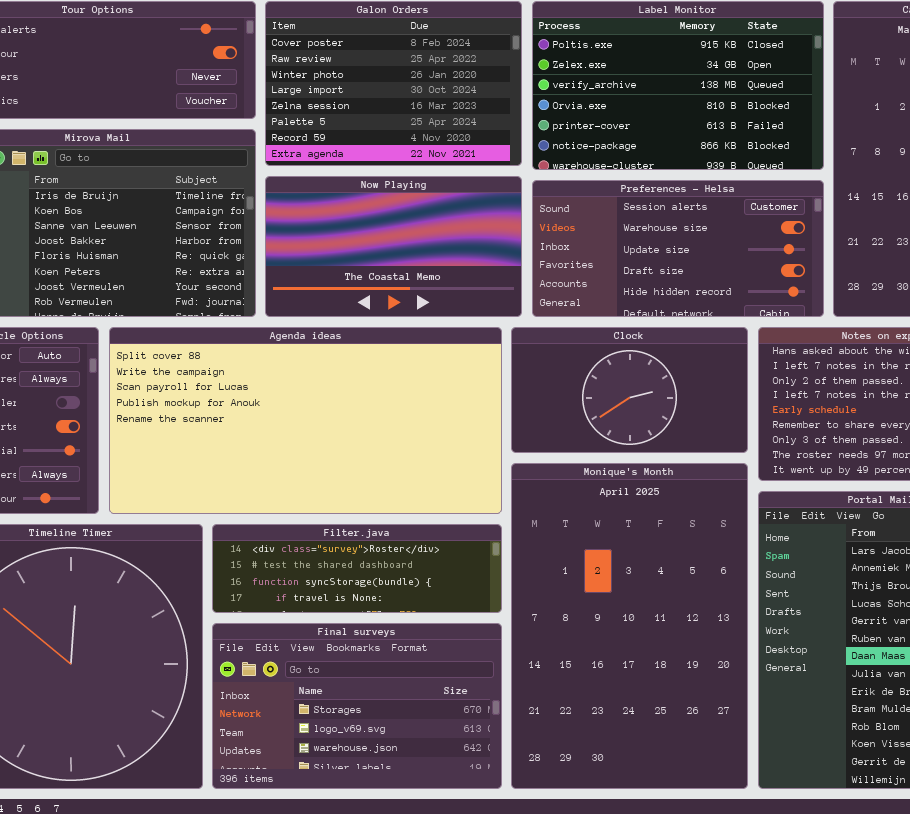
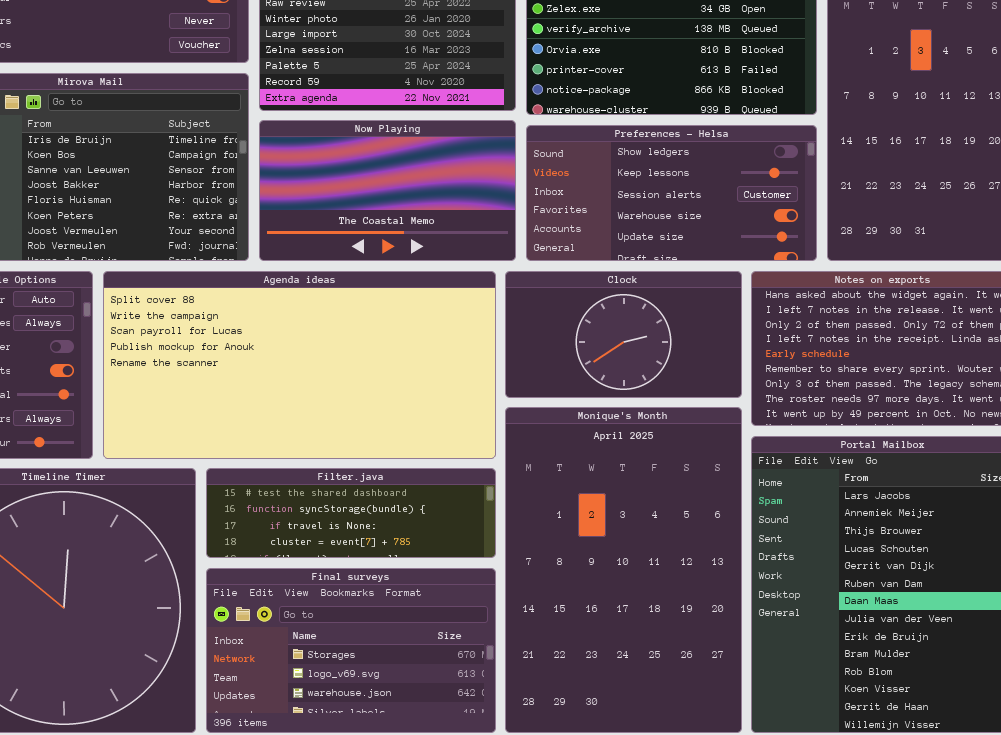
Preferences - Helsa: [532,180,824,317] -> [526,125,817,261], scrolled up 2 rows
Filter.java: [212,524,502,613] -> [206,468,496,558], scrolled down 1 row

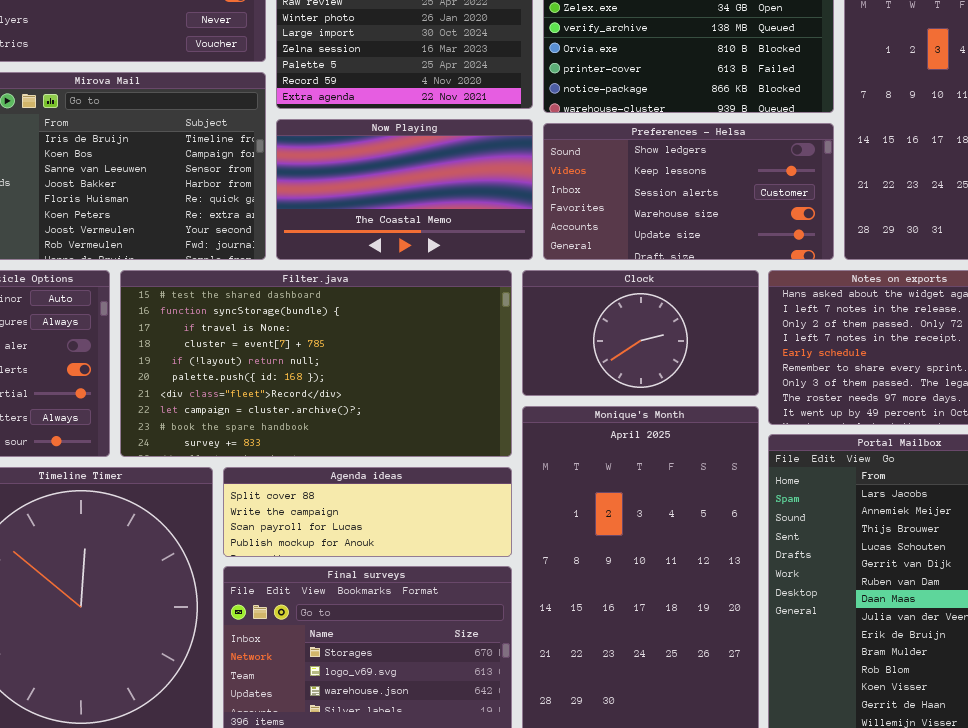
Agenda ideas: [103,271,496,459] -> [223,467,512,557], moved, resized
Filter.java: [206,468,496,558] -> [120,270,512,457], moved, resized

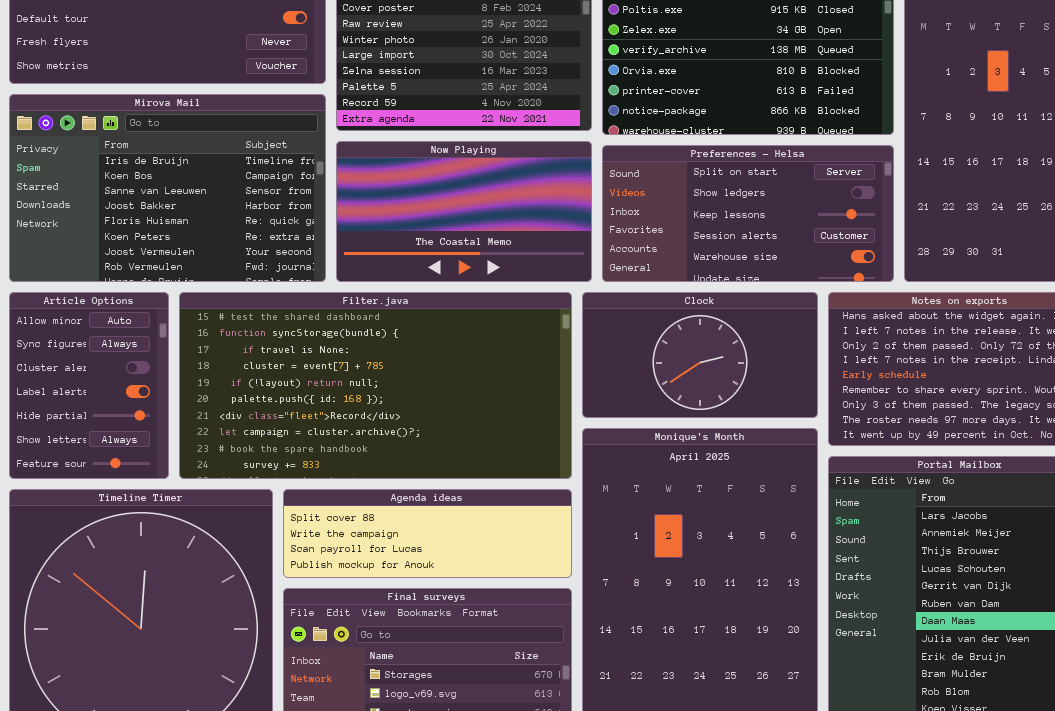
Preferences - Helsa: [543,123,834,260] -> [602,145,894,282], scrolled up 1 row

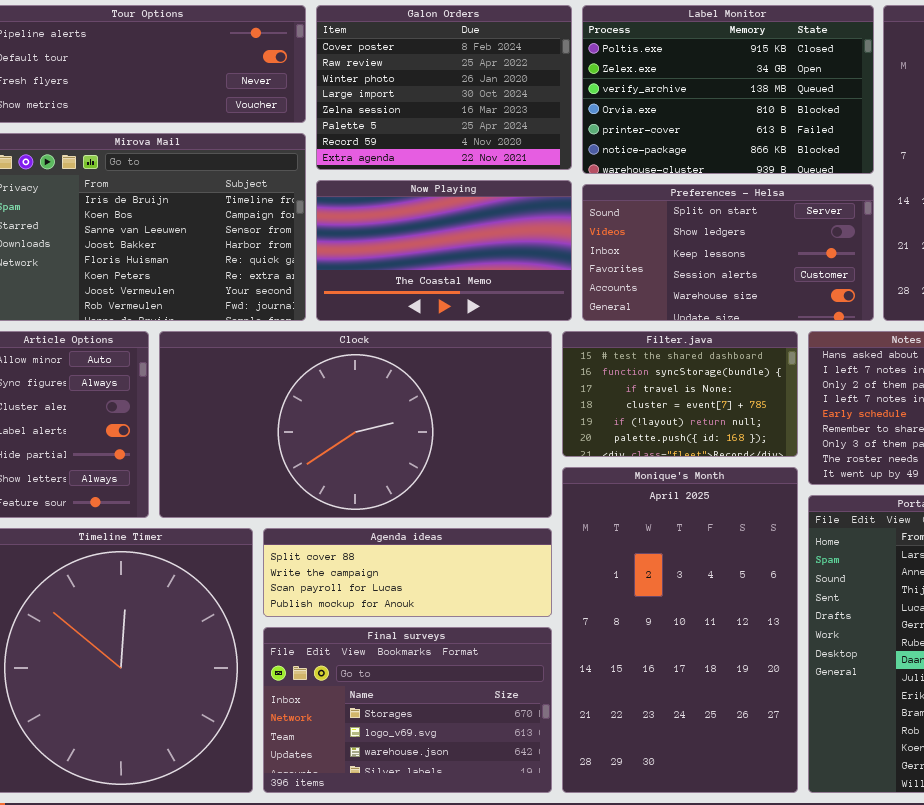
Filter.java: [179,292,572,479] -> [562,331,798,457], moved, resized
Clock: [582,292,818,418] -> [159,331,552,518], moved, resized

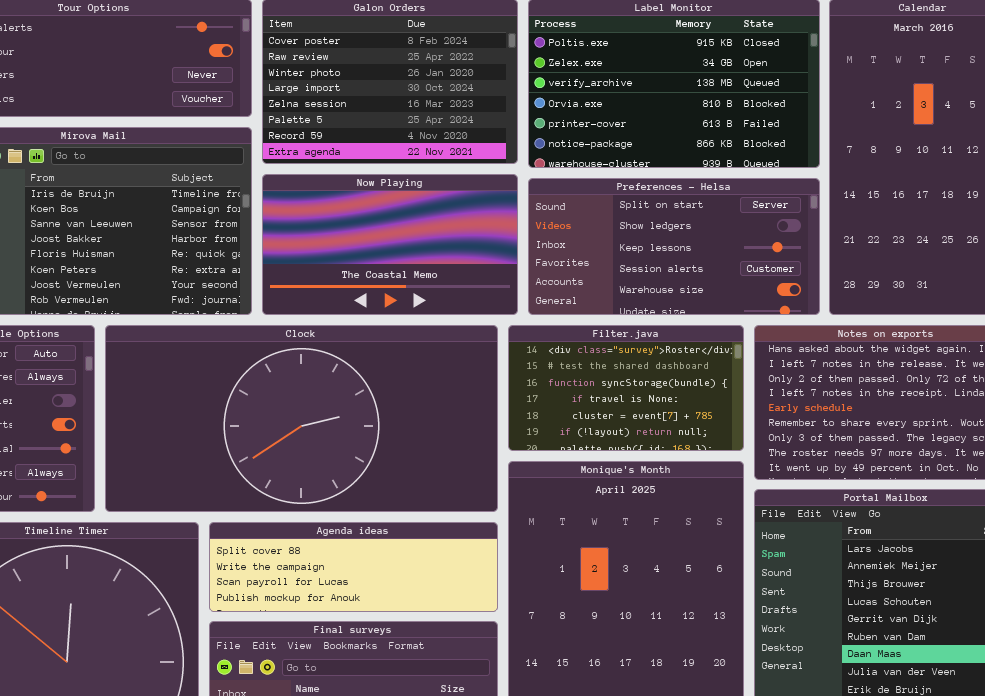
Filter.java: [562,331,798,457] -> [508,325,744,451], scrolled up 1 row

